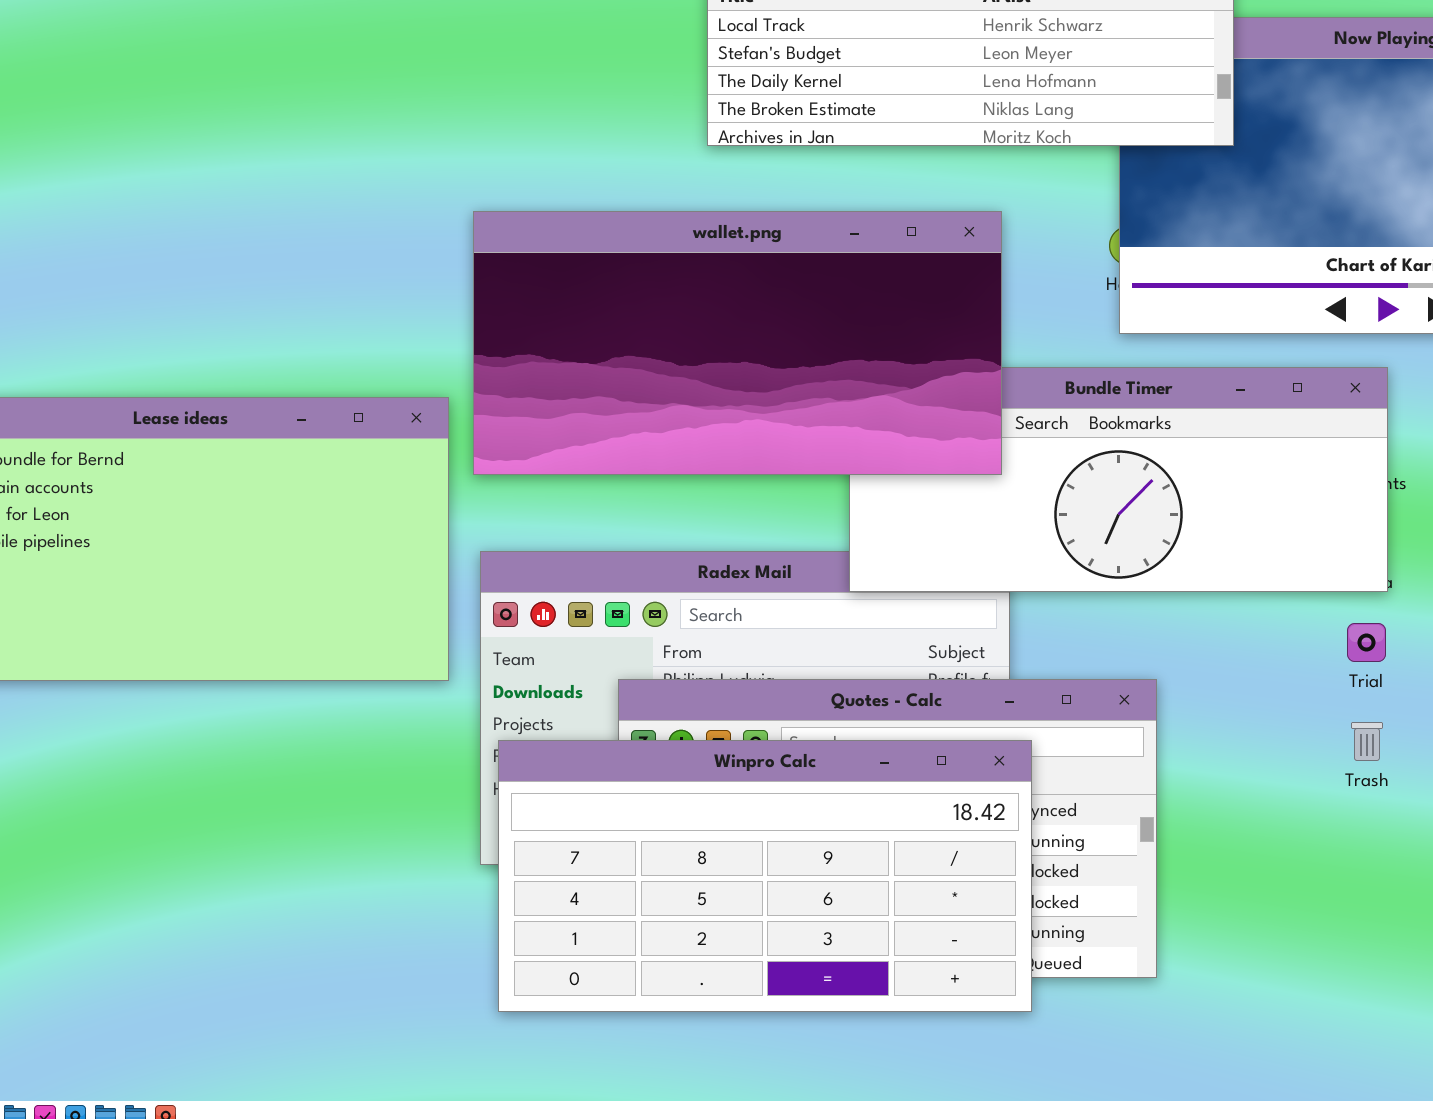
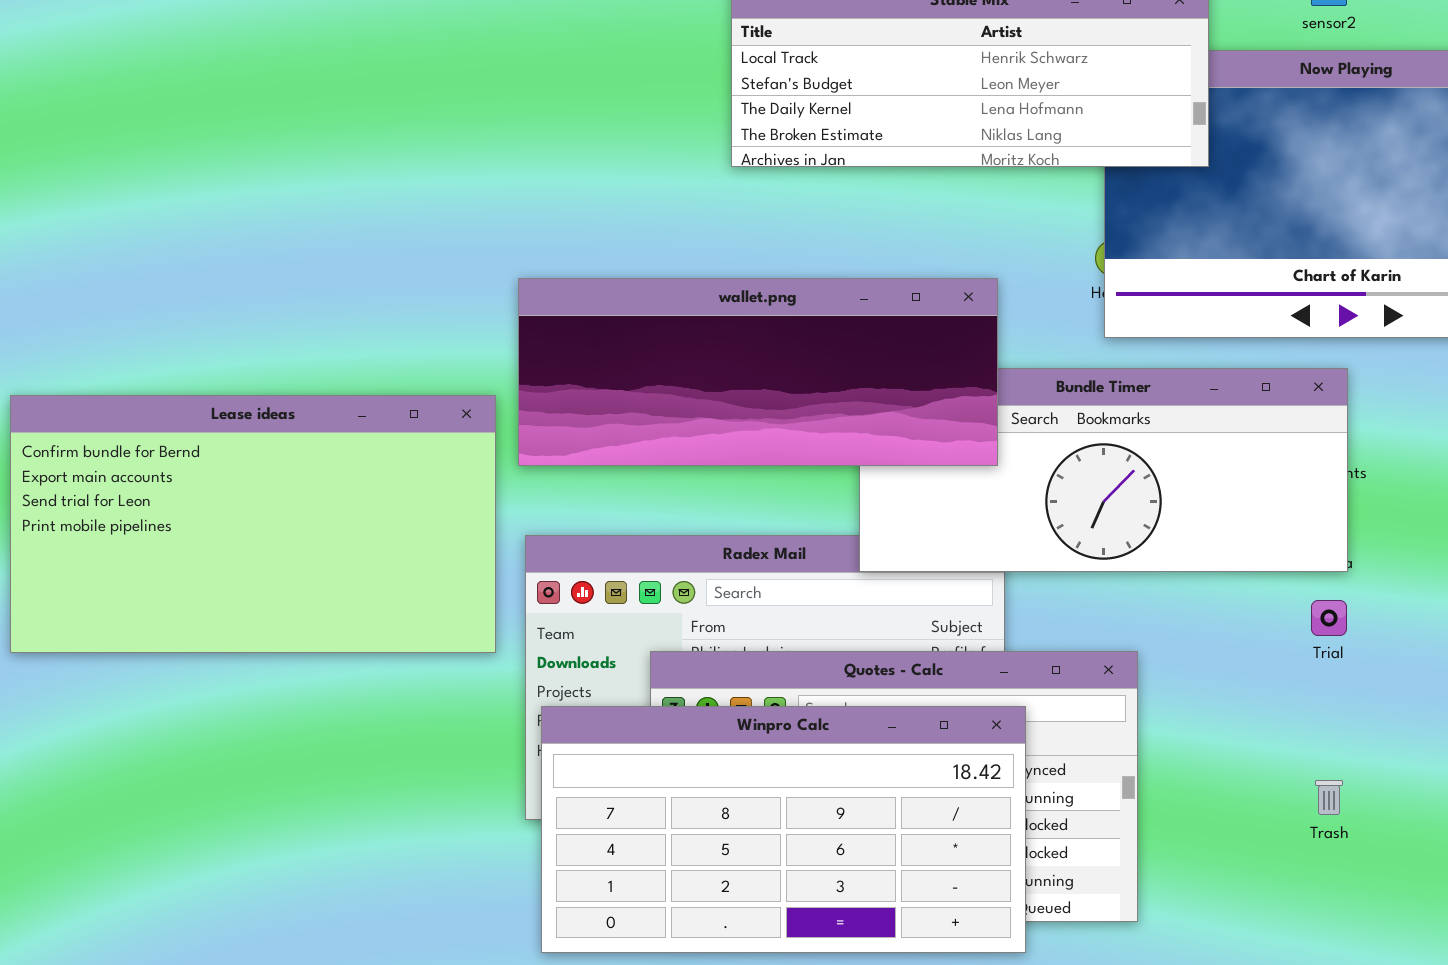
wallet.png: [473,211,1002,475] -> [518,278,998,466], resized
Trash: [1351,722,1383,761] -> [1315,780,1343,815], moved

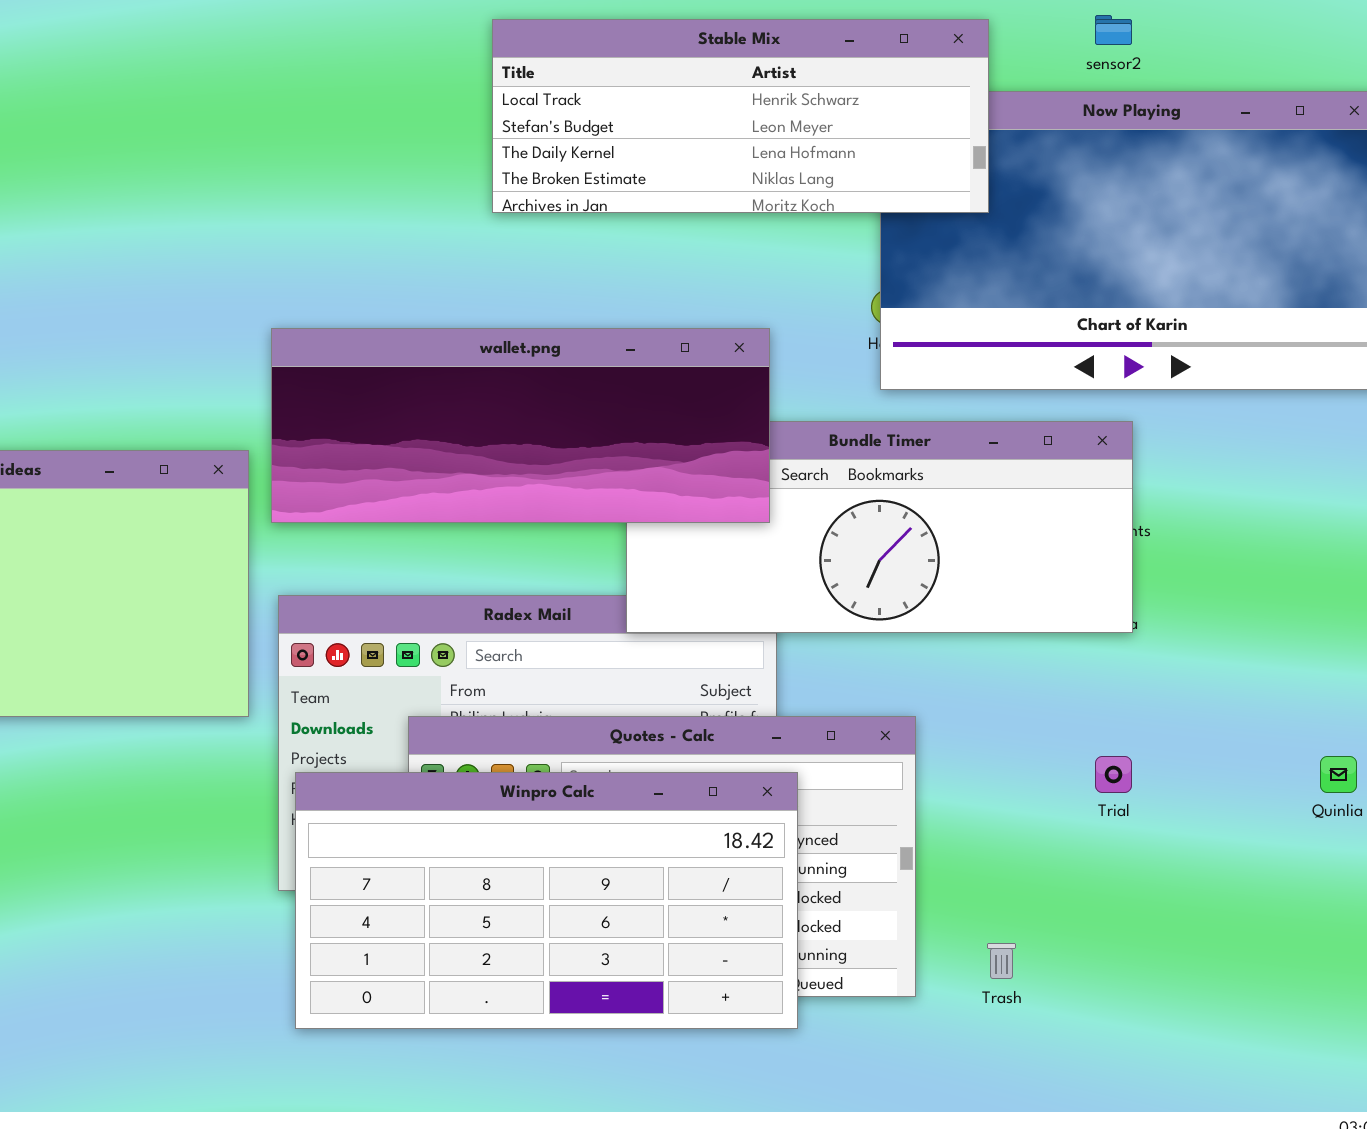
Trial: [1311,600,1347,636] -> [1095,756,1132,793], moved
Trash: [1315,780,1343,815] -> [987,943,1016,979], moved

